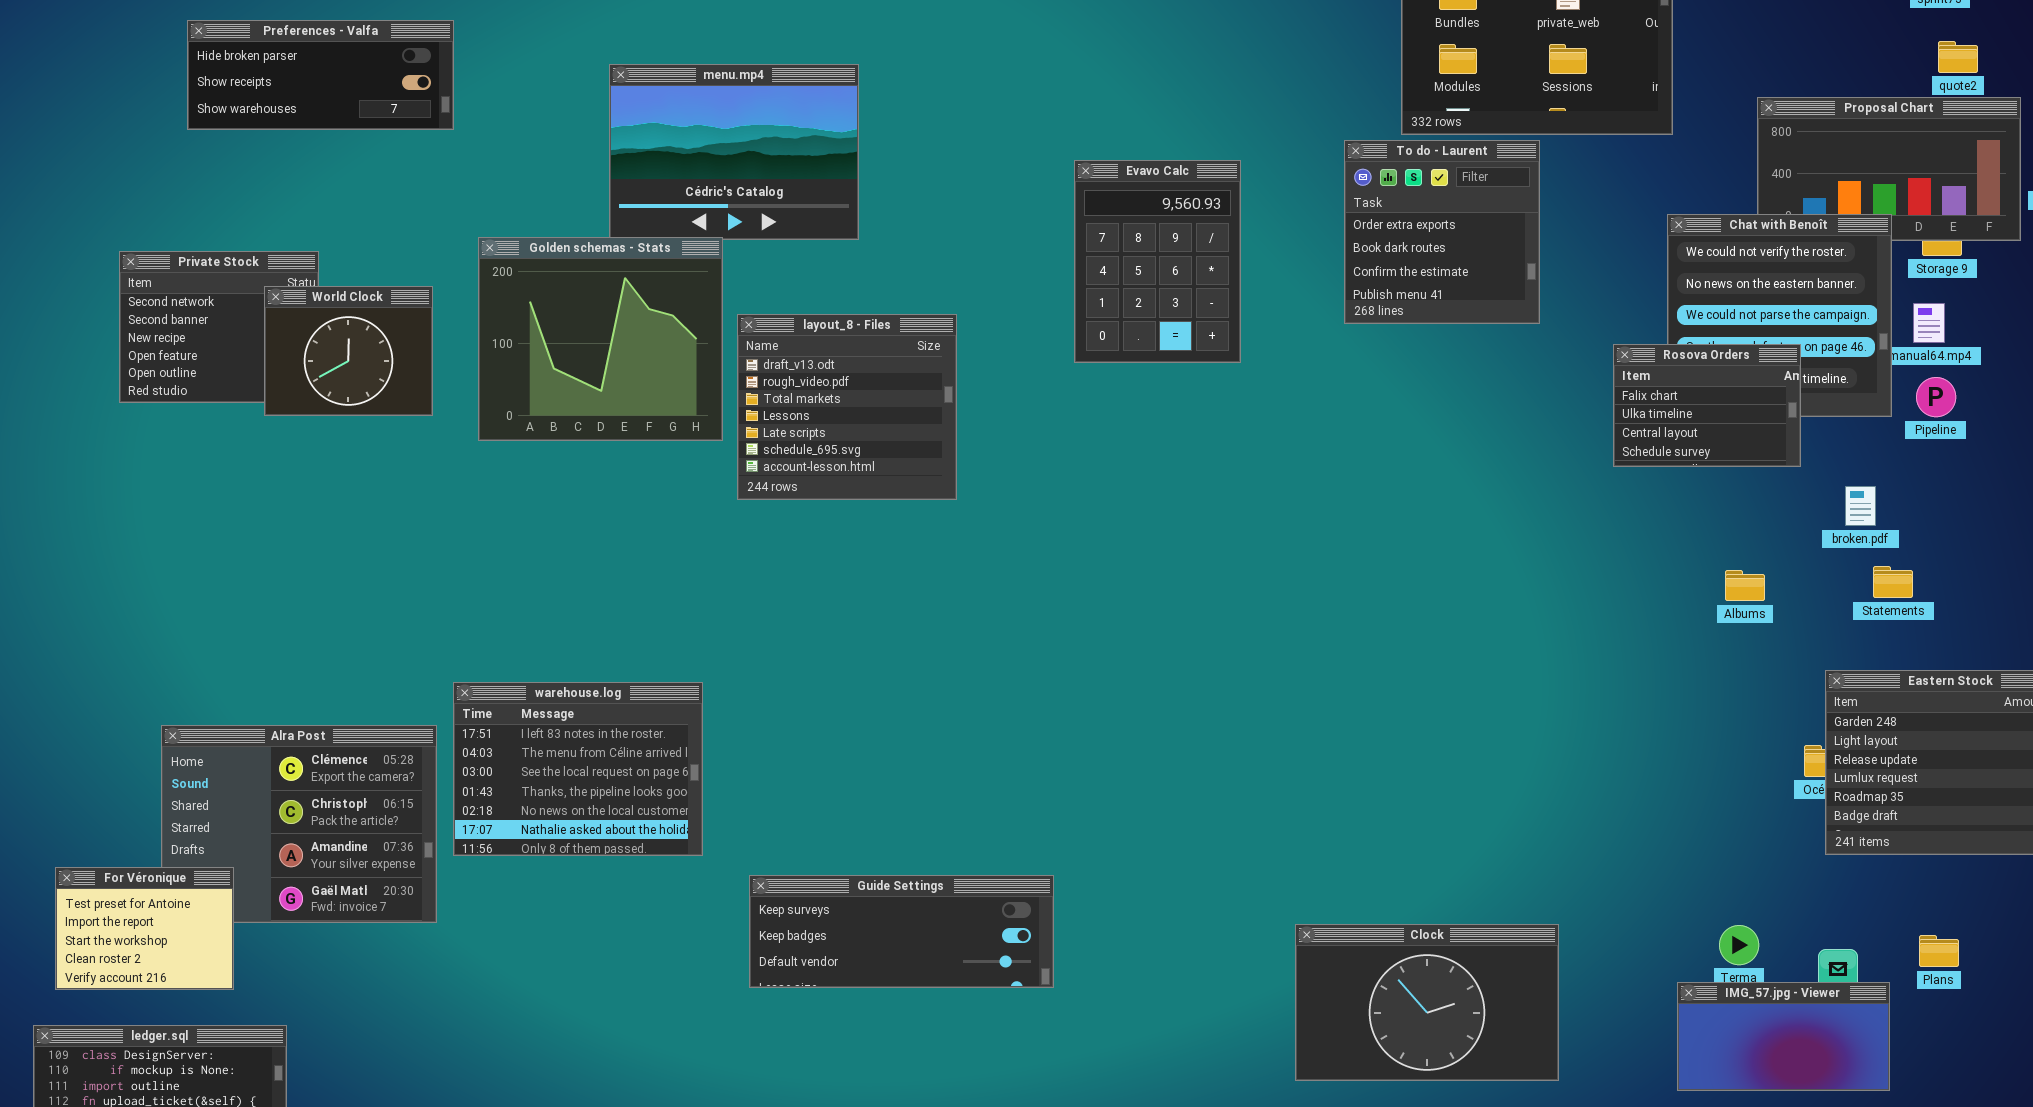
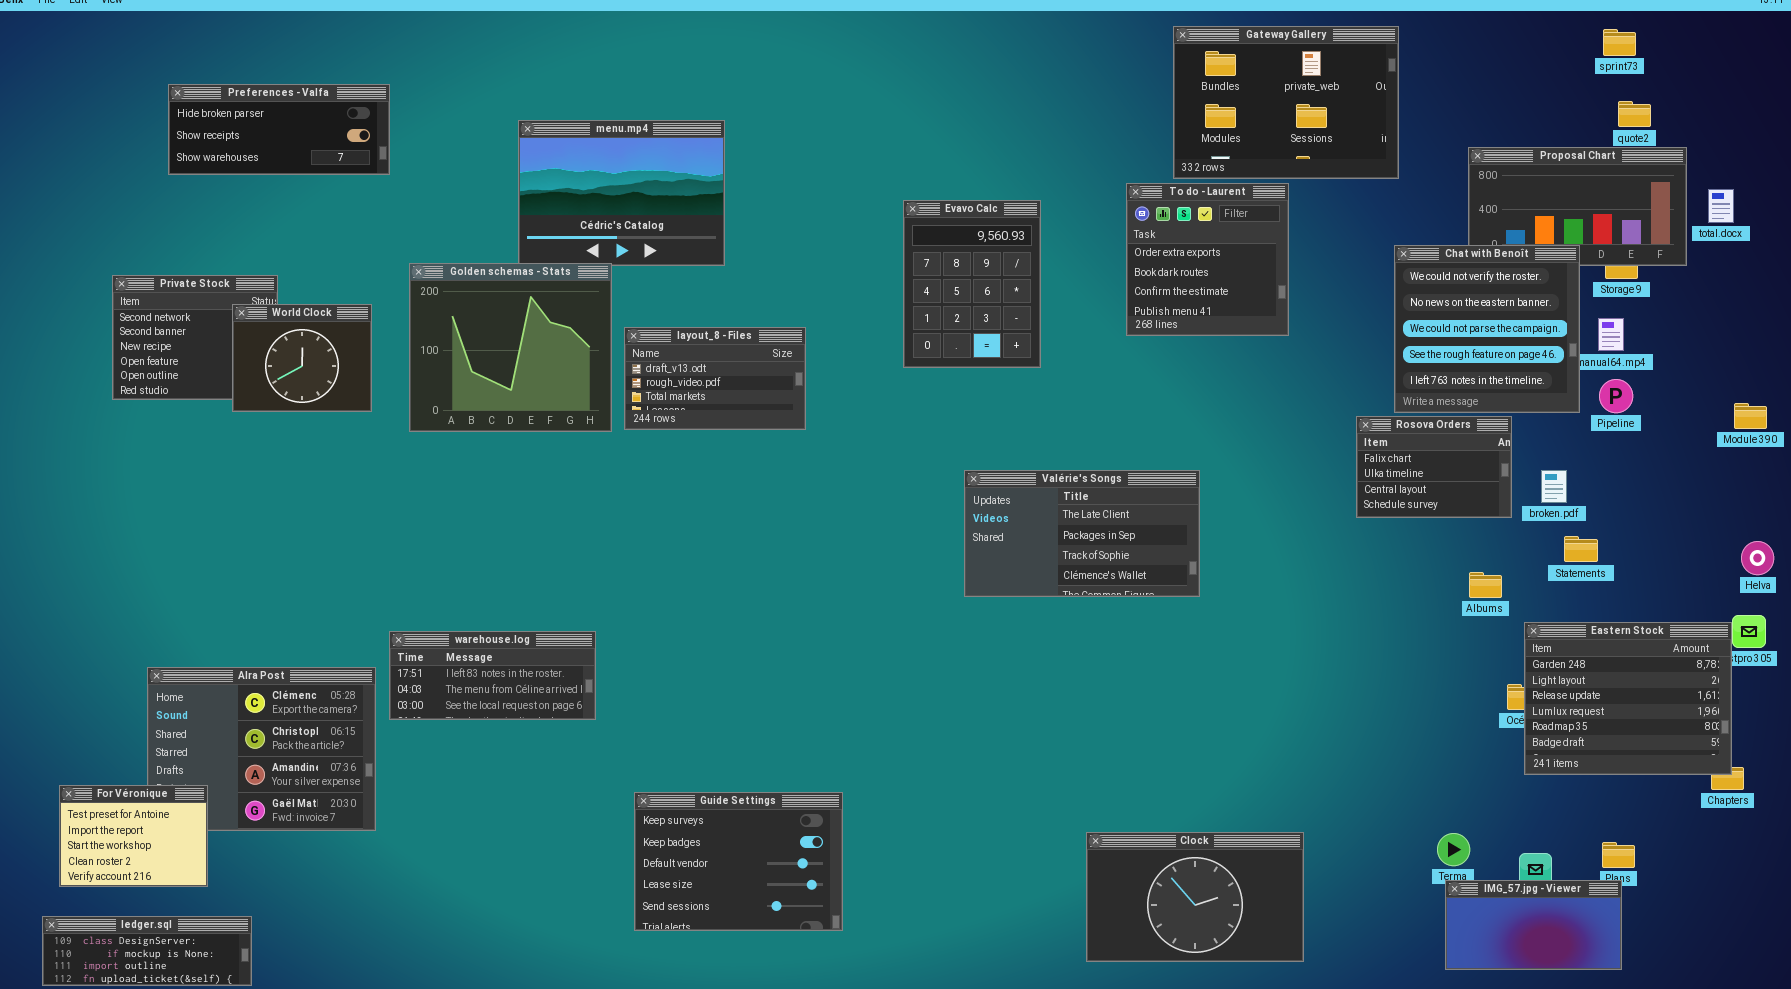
layout_8 - Files: [737,314,957,500] -> [624,327,806,430], resized
Rosova Orders: [1613,344,1801,467] -> [1356,416,1512,518], moved
Valérie's Songs: none -> [964,470,1200,597], opened
Albums: [1725,570,1765,601] -> [1469,572,1502,598], moved
warehouse.log: [453,682,703,856] -> [389,631,596,720], resized
Guide Settings: [749,875,1054,988] -> [634,792,843,931], resized
IMG_57.jpg - Viewer: [1677,982,1890,1091] -> [1445,880,1622,970], moved

